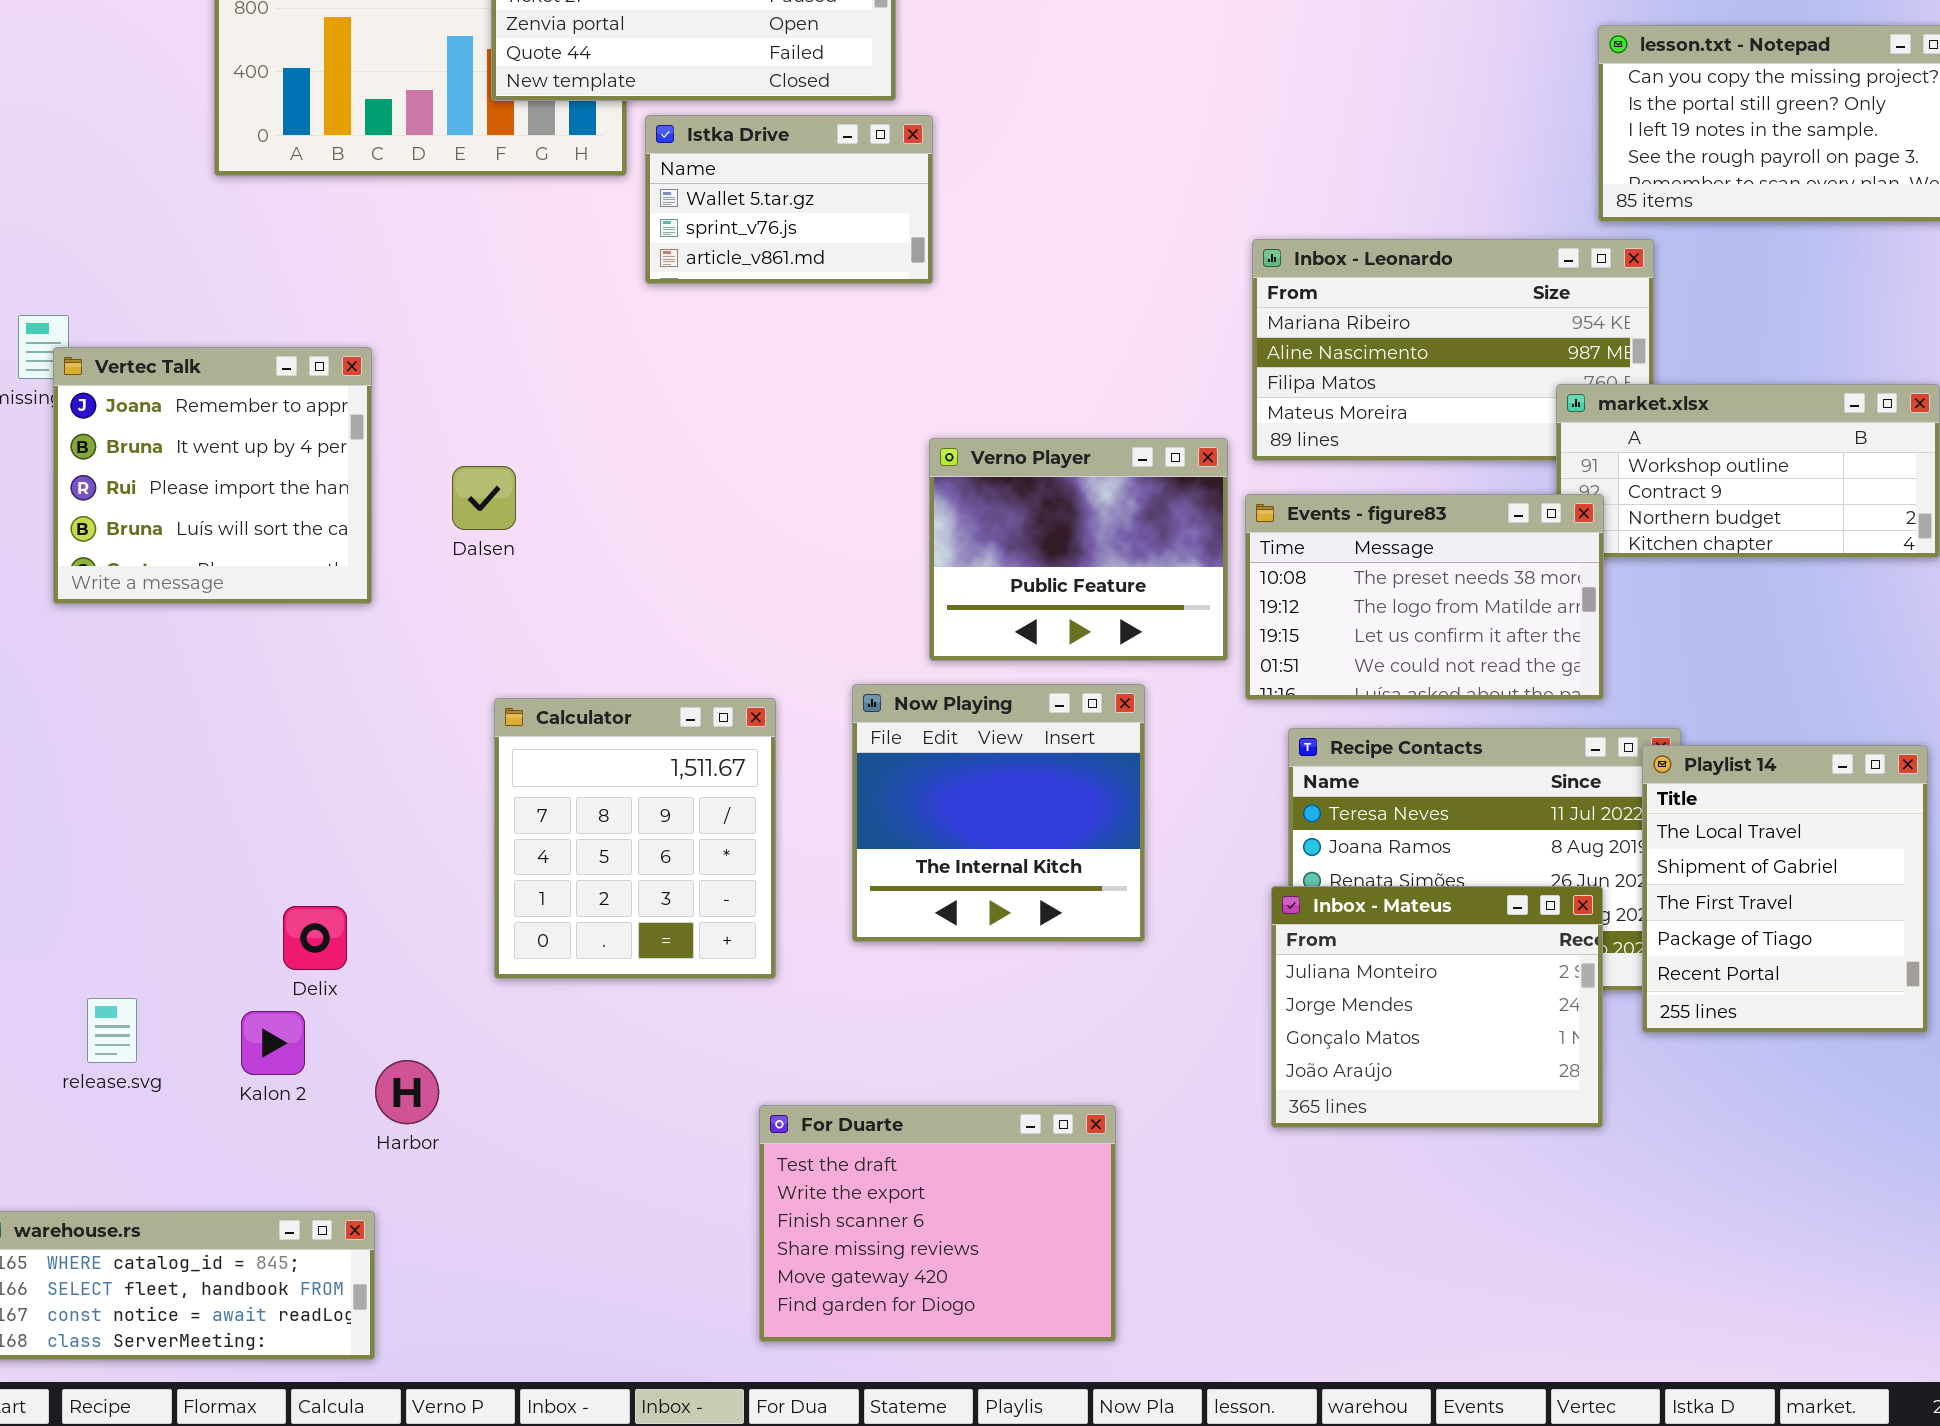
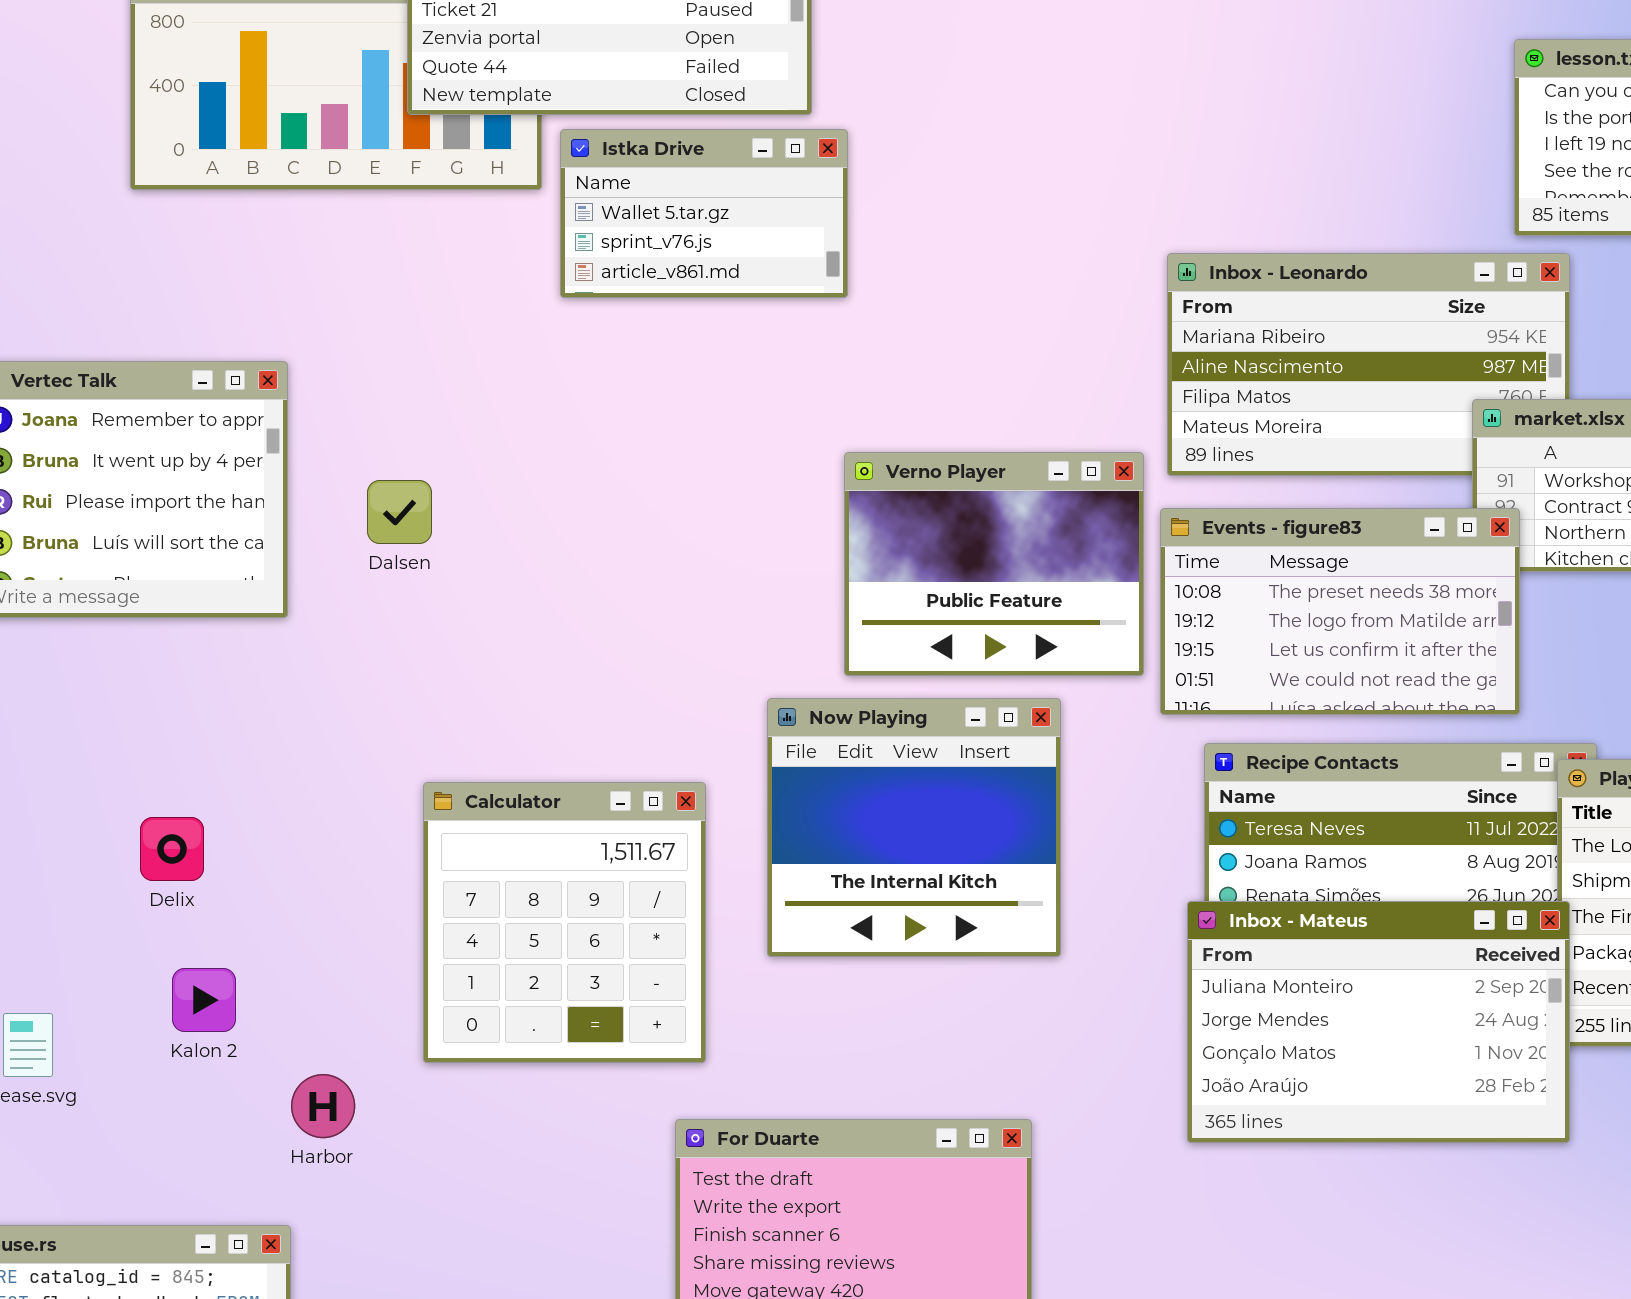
Calculator: [494,698,776,979] -> [423,782,706,1063], moved
Inbox - Mateus: [1271,886,1603,1128] -> [1187,901,1570,1143], resized
Delix: [283,906,347,970] -> [140,817,204,881], moved
Kalon 2: [241,1011,305,1075] -> [172,968,236,1032], moved

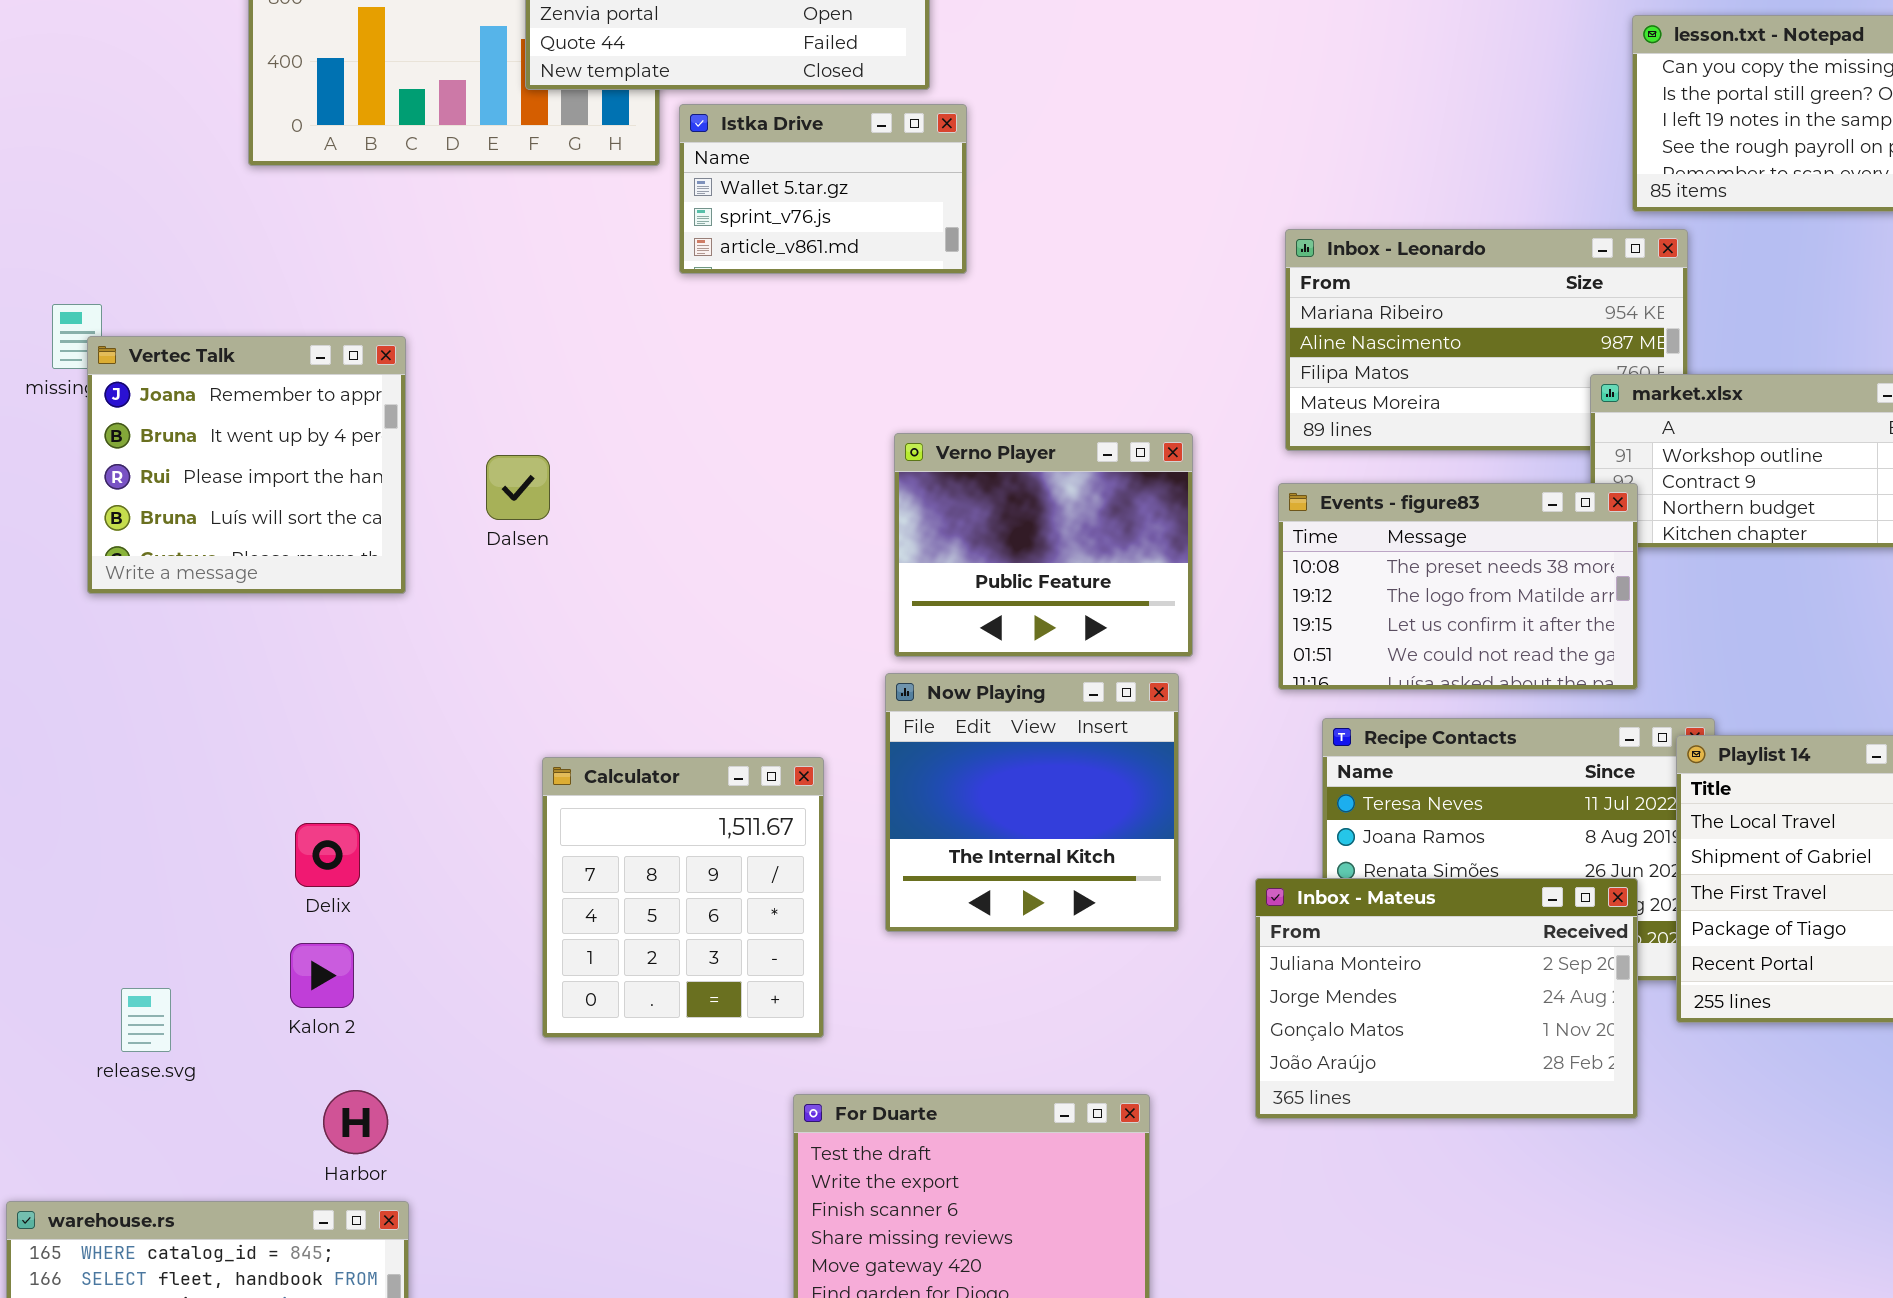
Verno Player: [844,452,1144,676] -> [894,433,1193,657], moved
Delix: [140,817,204,881] -> [295,823,360,887], moved
Inbox - Mateus: [1187,901,1570,1143] -> [1255,878,1638,1119], moved
Harbor: [291,1074,355,1138] -> [323,1090,388,1154], moved

